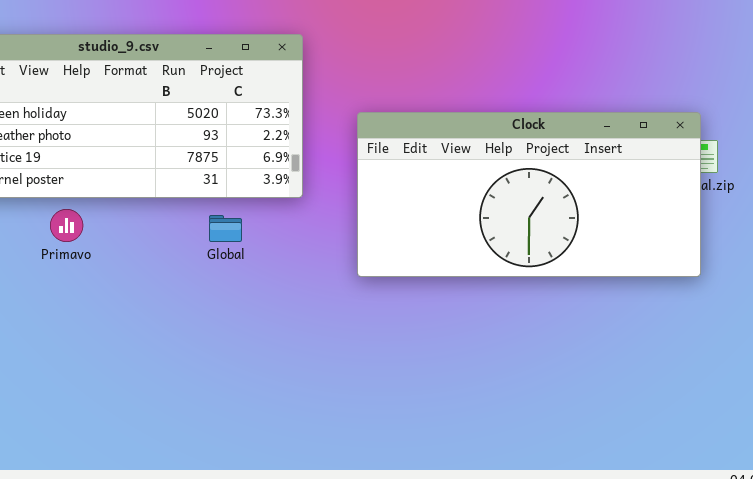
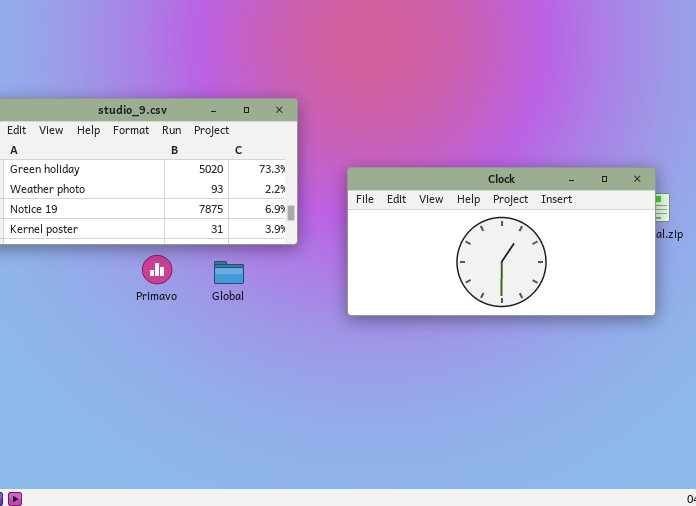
Primavo: [50,209,83,242] -> [142,255,172,284], moved

